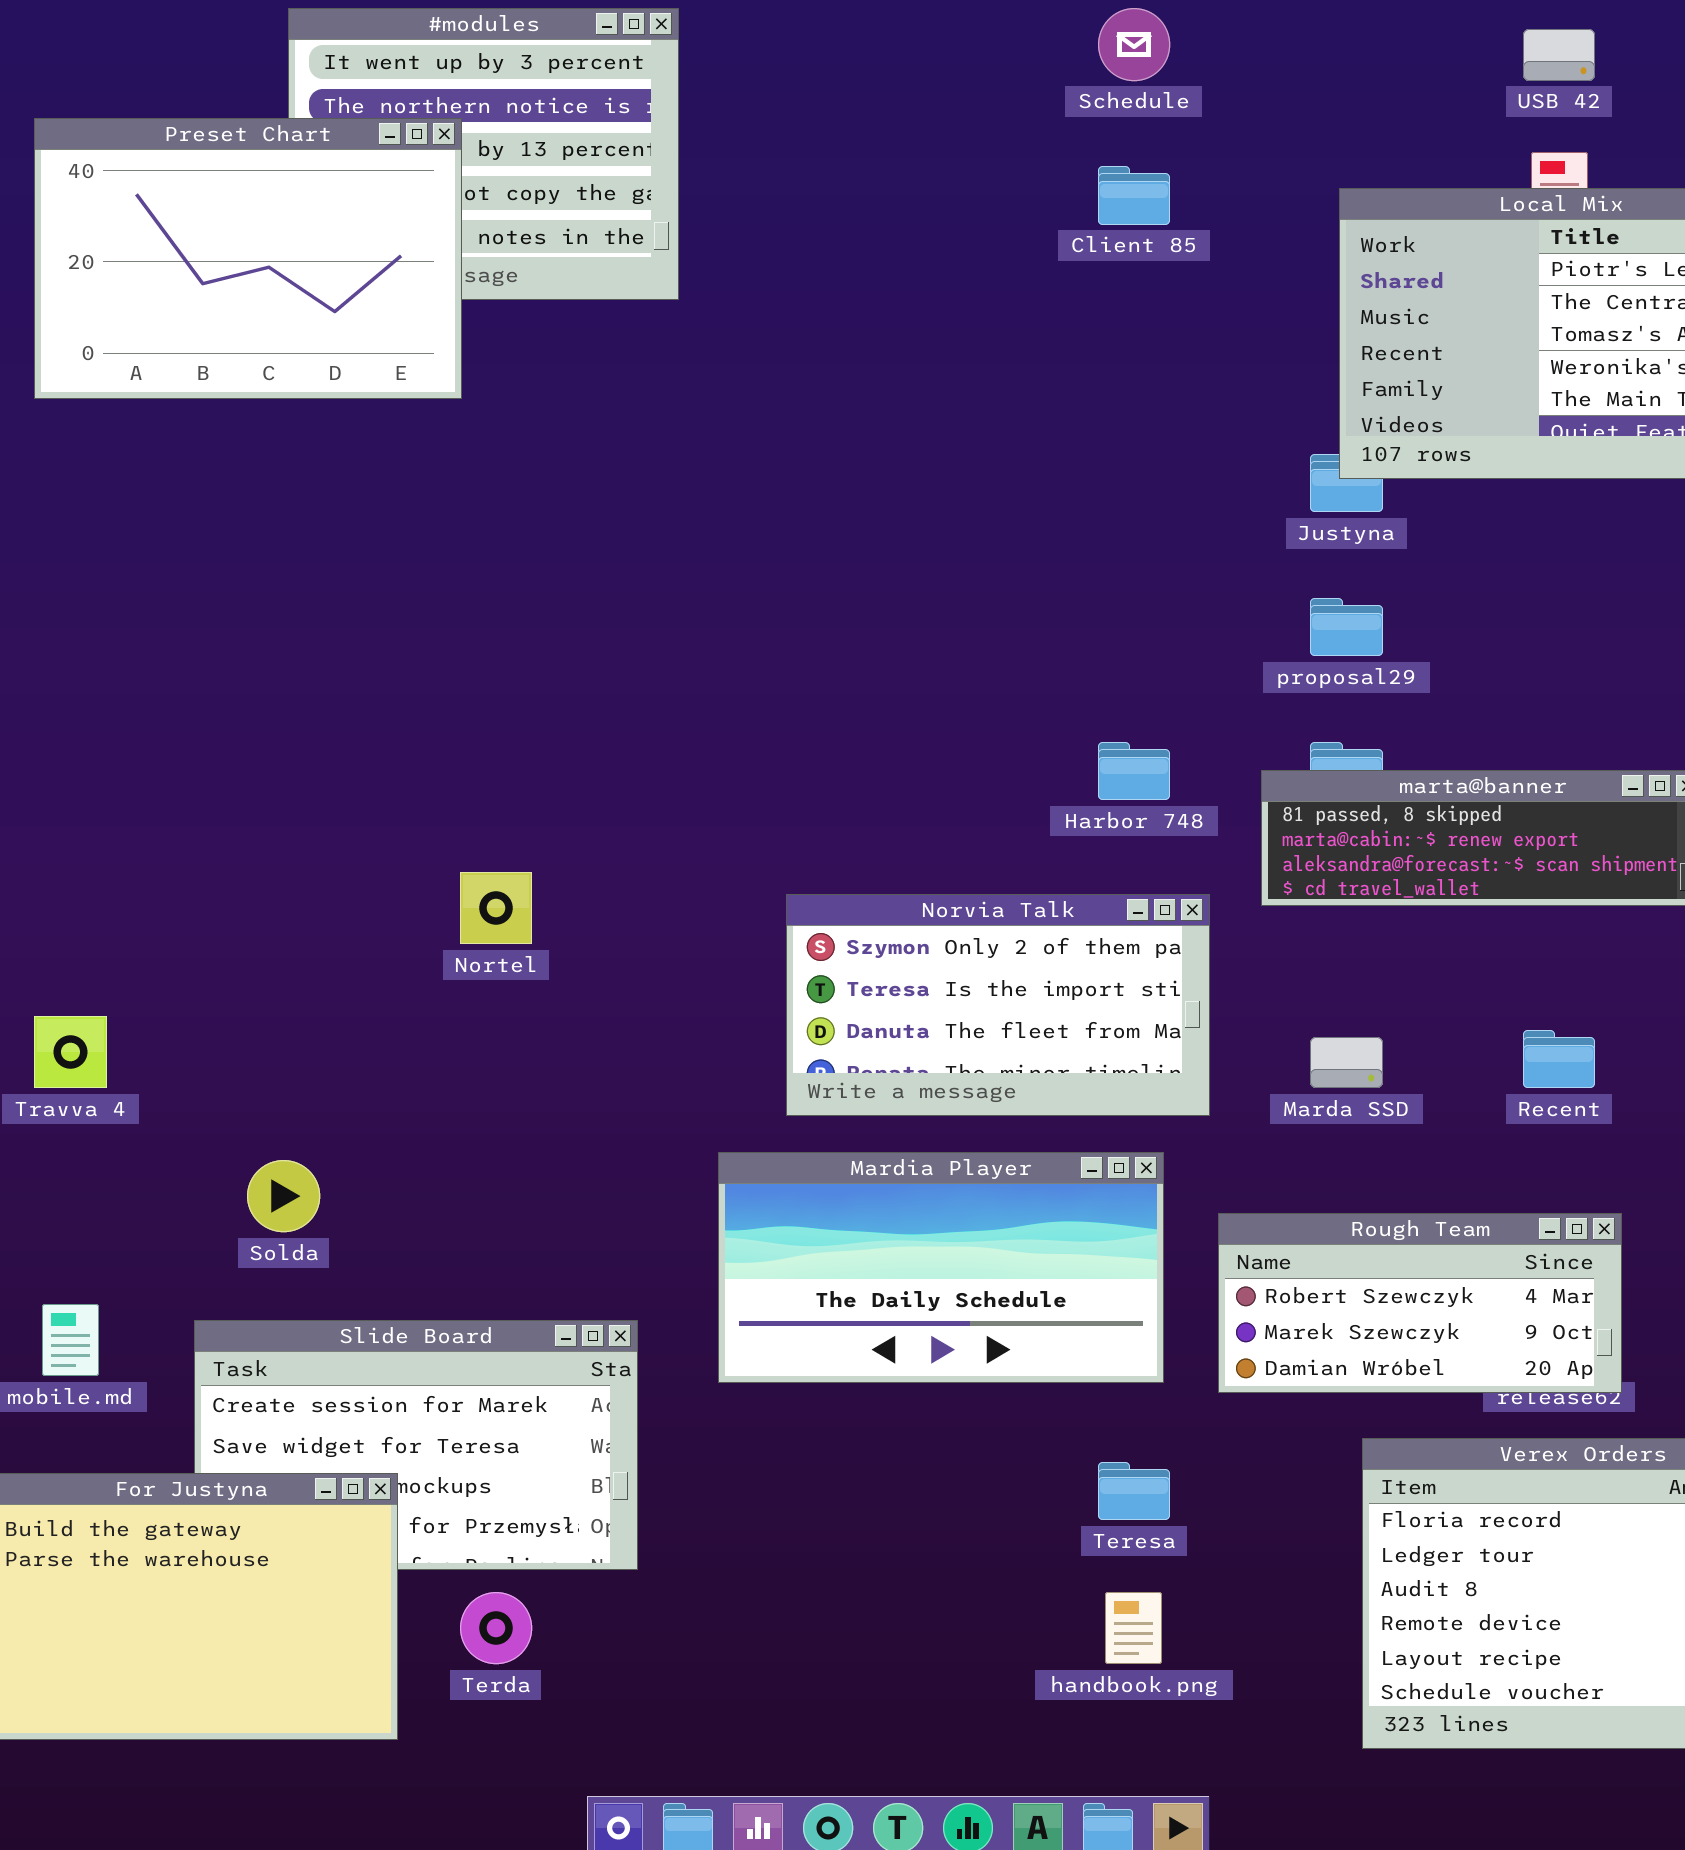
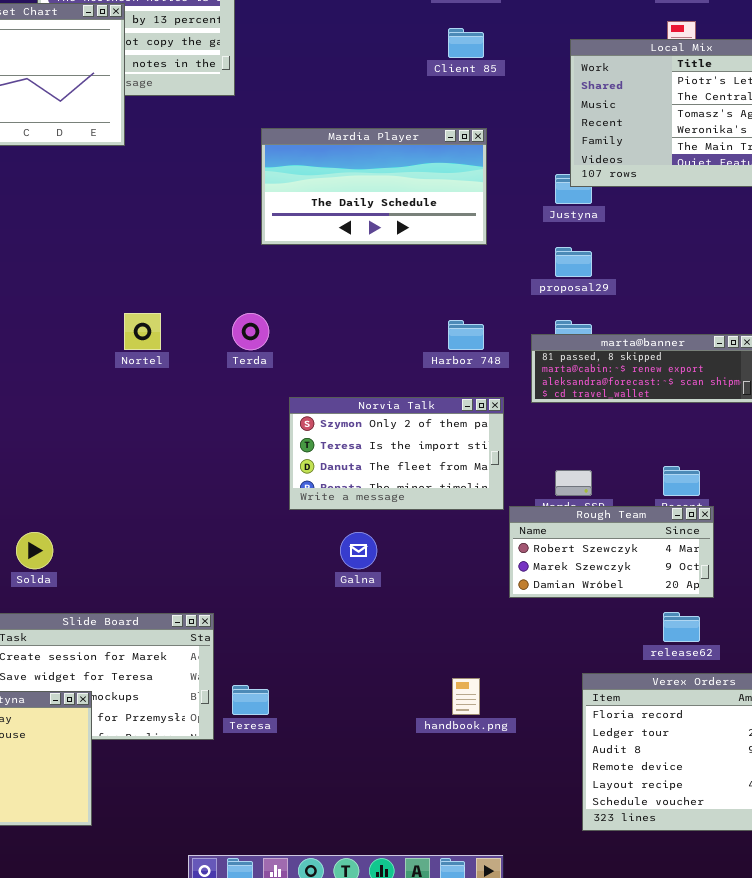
Nortel: [460,872,532,944] -> [124,313,161,350], moved
Mardia Player: [718,1152,1164,1383] -> [261,128,487,245], moved
Rough Team: [1218,1213,1622,1393] -> [509,506,714,598], moved
Teresa: [1098,1462,1170,1520] -> [232,685,269,715], moved
Terda: [460,1592,532,1664] -> [232,313,269,350], moved
handbook.png: [1105,1592,1162,1664] -> [452,678,480,715], moved

